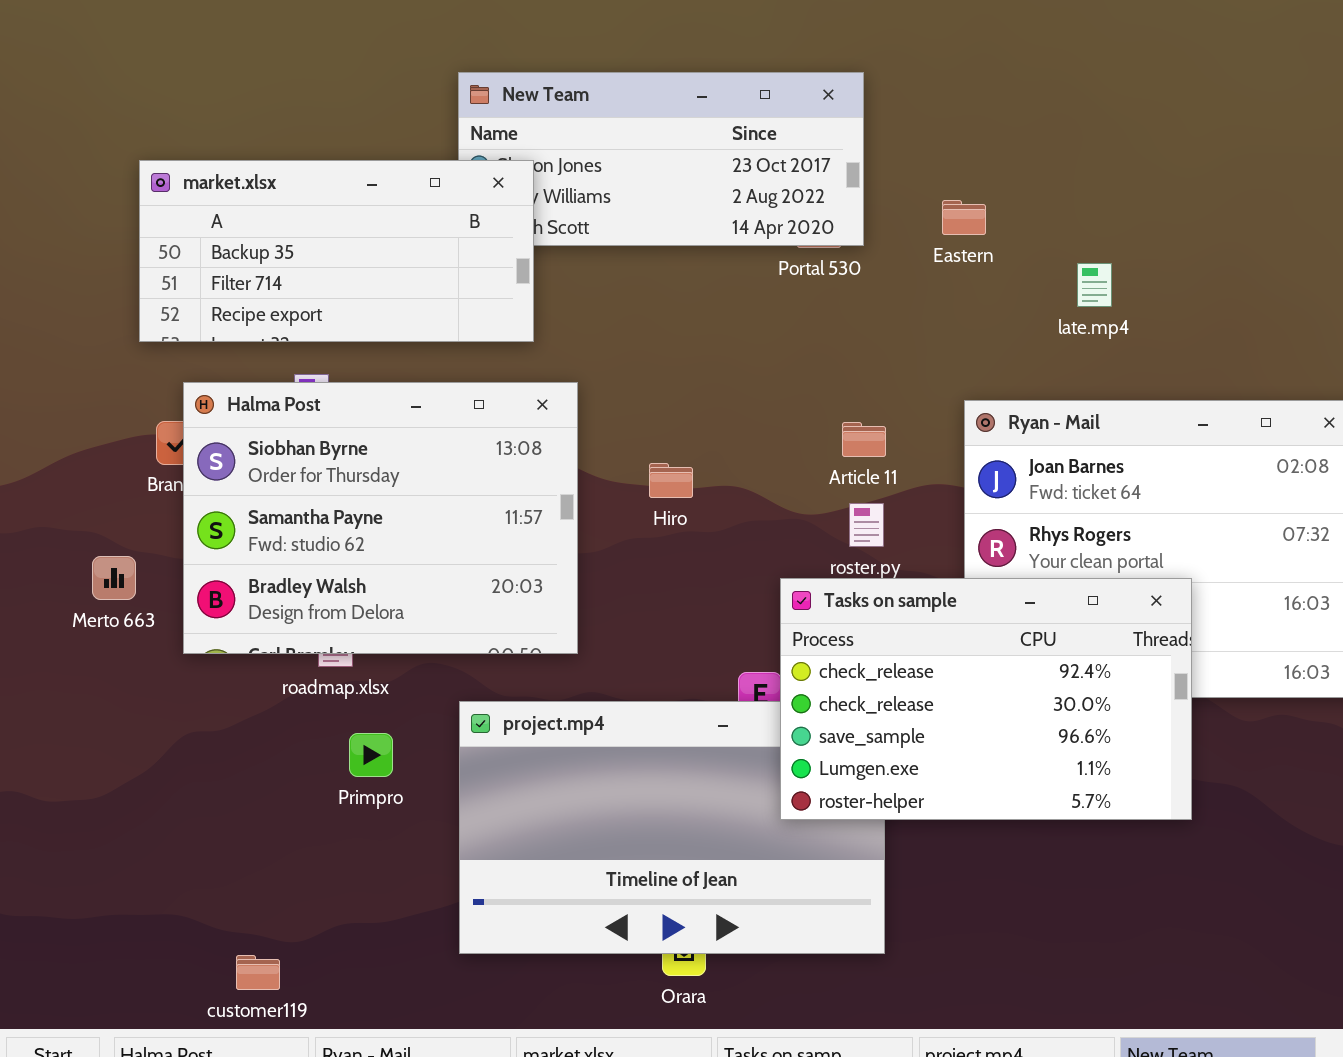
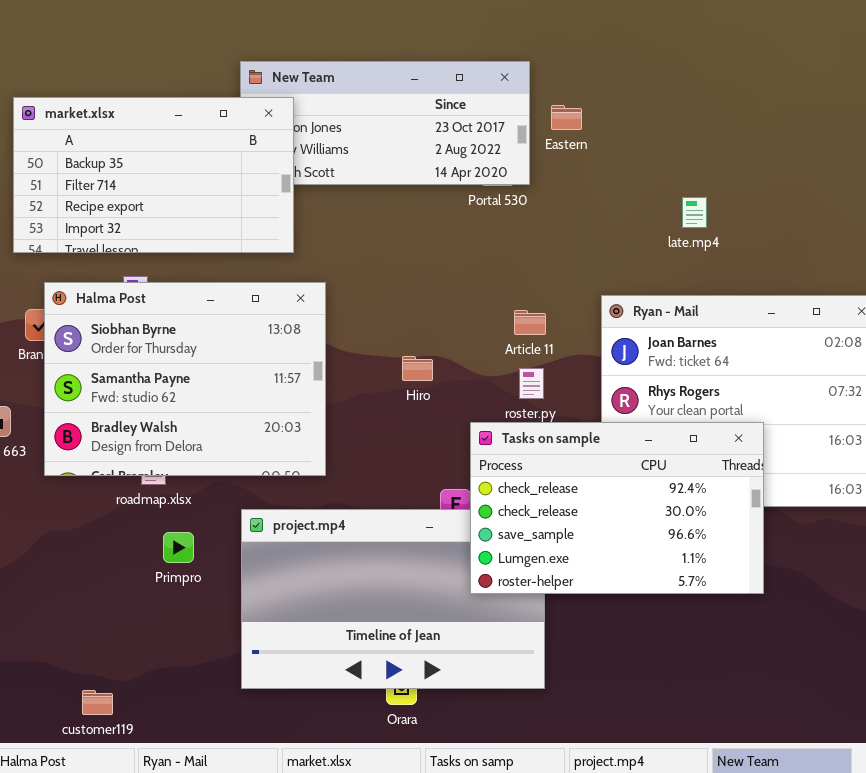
market.xlsx: [139,160,534,342] -> [13,97,294,253], resized
Eastern: [942,200,986,235] -> [551,105,582,130], moved
Hiro: [649,463,693,498] -> [402,356,433,381], moved

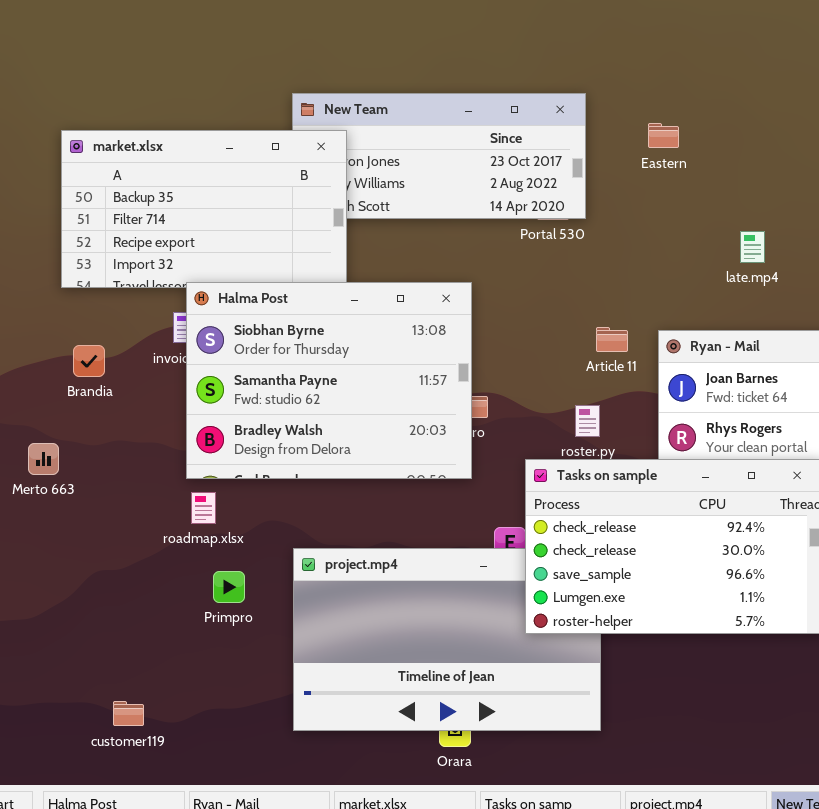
Eastern: [551,105,582,130] -> [648,123,679,148], moved
Halma Post: [44,282,326,476] -> [186,282,472,479], moved
Article 11: [514,310,546,335] -> [596,327,628,352], moved
customer119: [82,690,113,715] -> [113,701,144,726], moved

